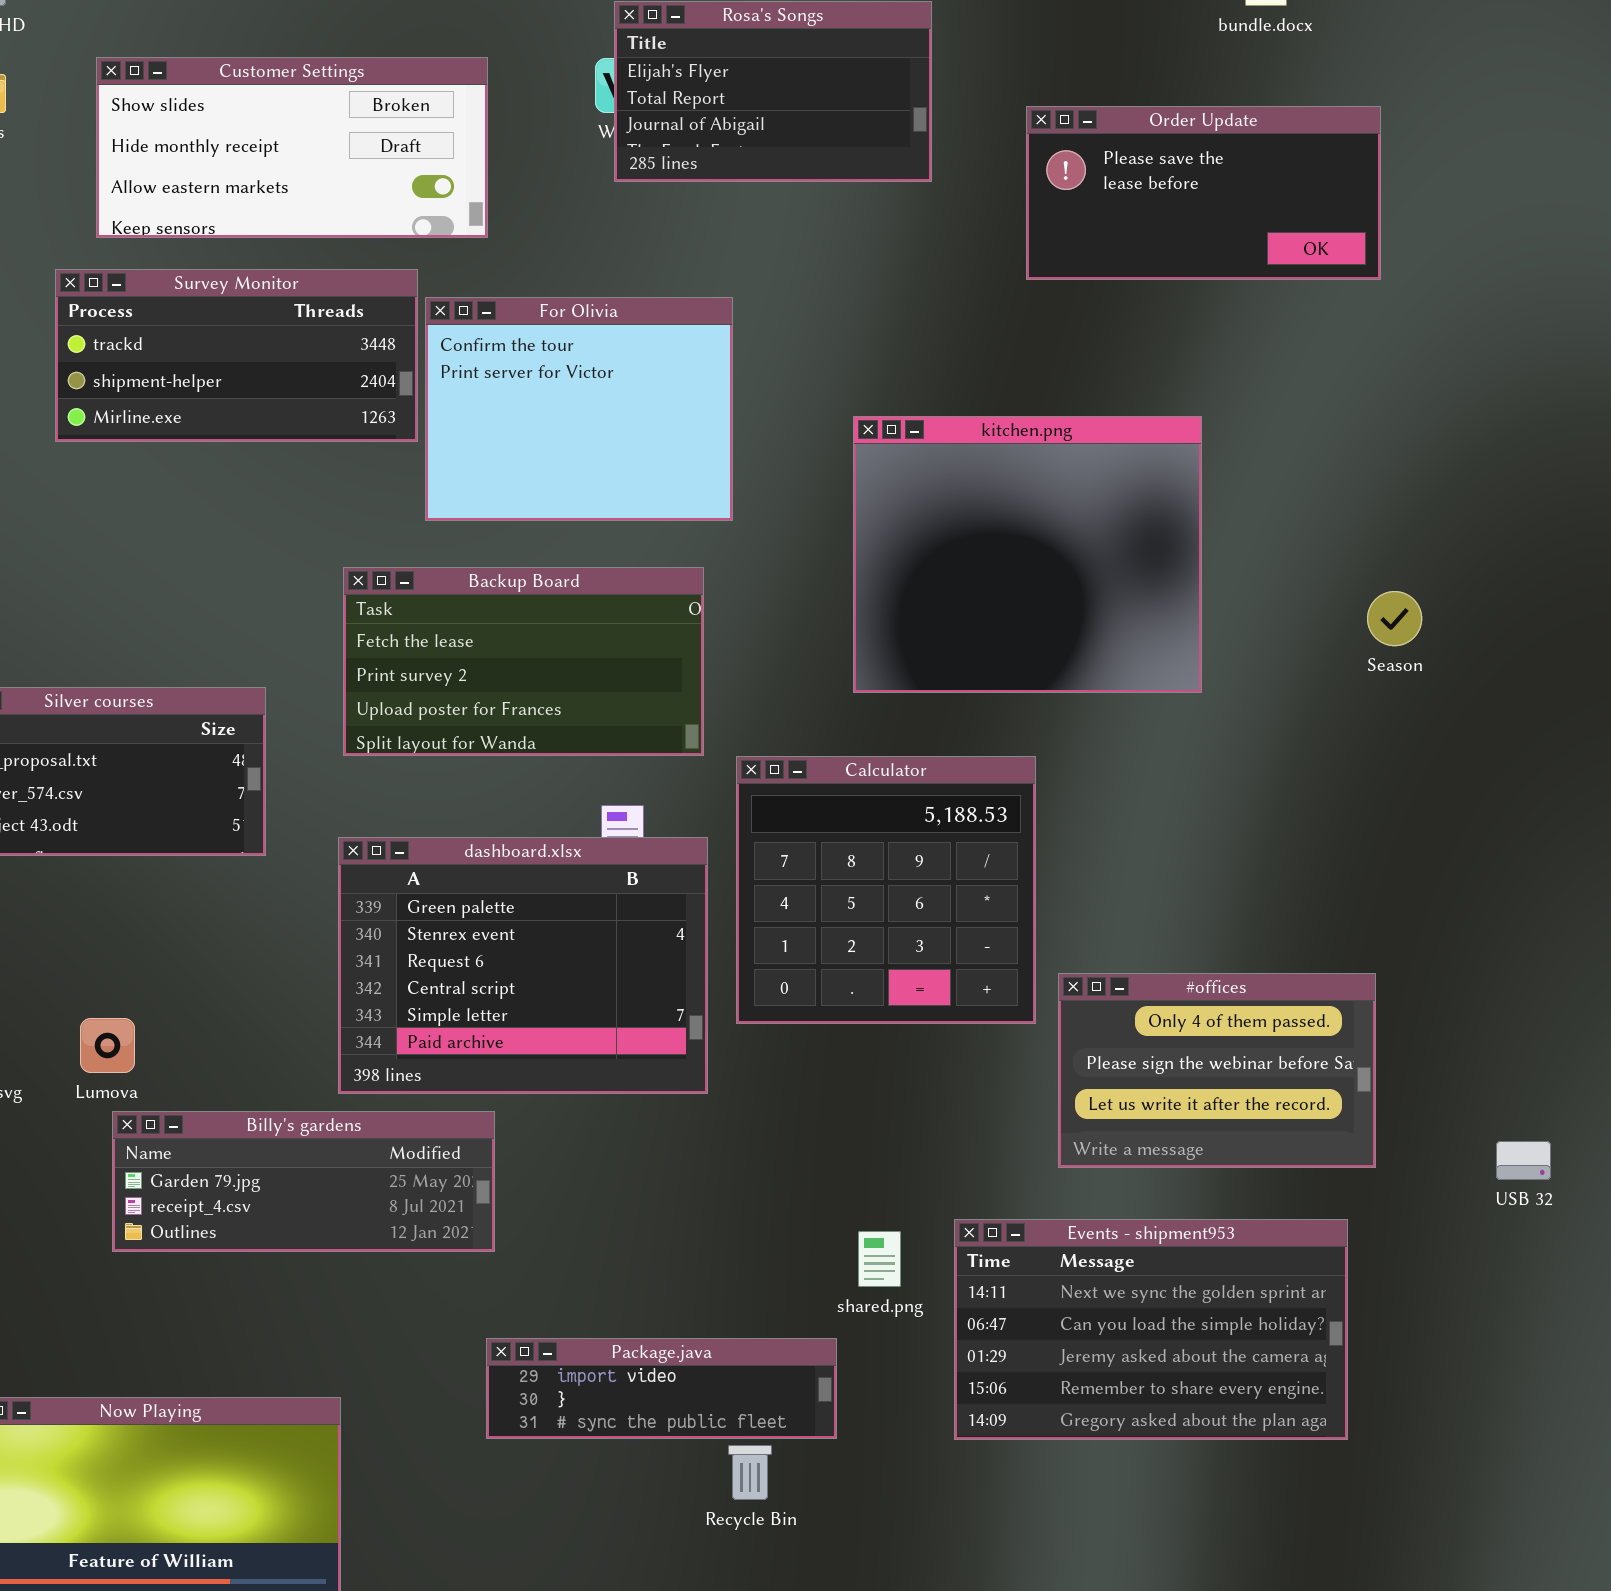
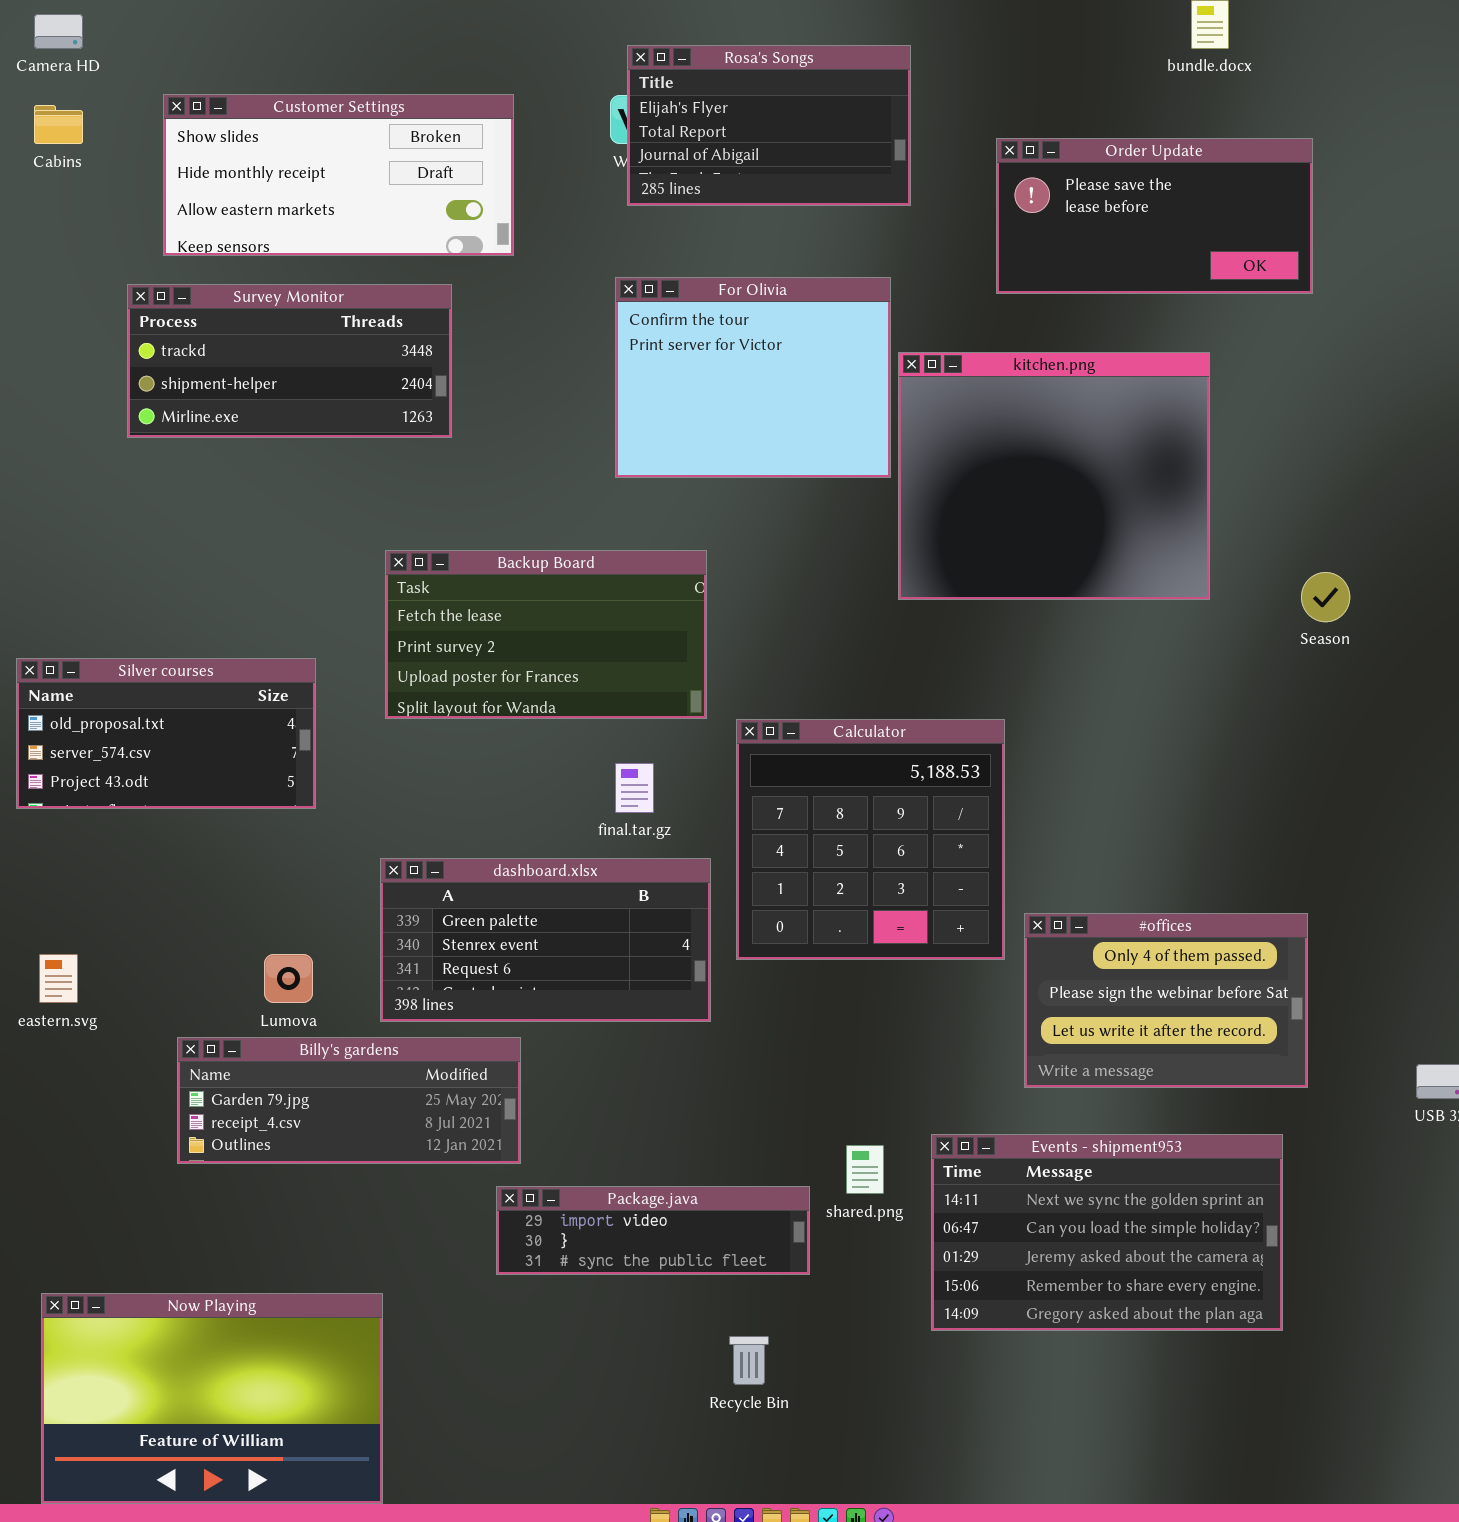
For Olivia: [425,297,733,521] -> [615,277,891,478], moved
kitchen.png: [853,416,1202,693] -> [898,352,1210,600], moved
dashboard.xlsx: [338,837,708,1094] -> [380,858,711,1022], resized
Lumova: [80,1018,135,1073] -> [264,954,313,1003], moved
Package.java: [486,1338,837,1439] -> [496,1186,810,1275], moved

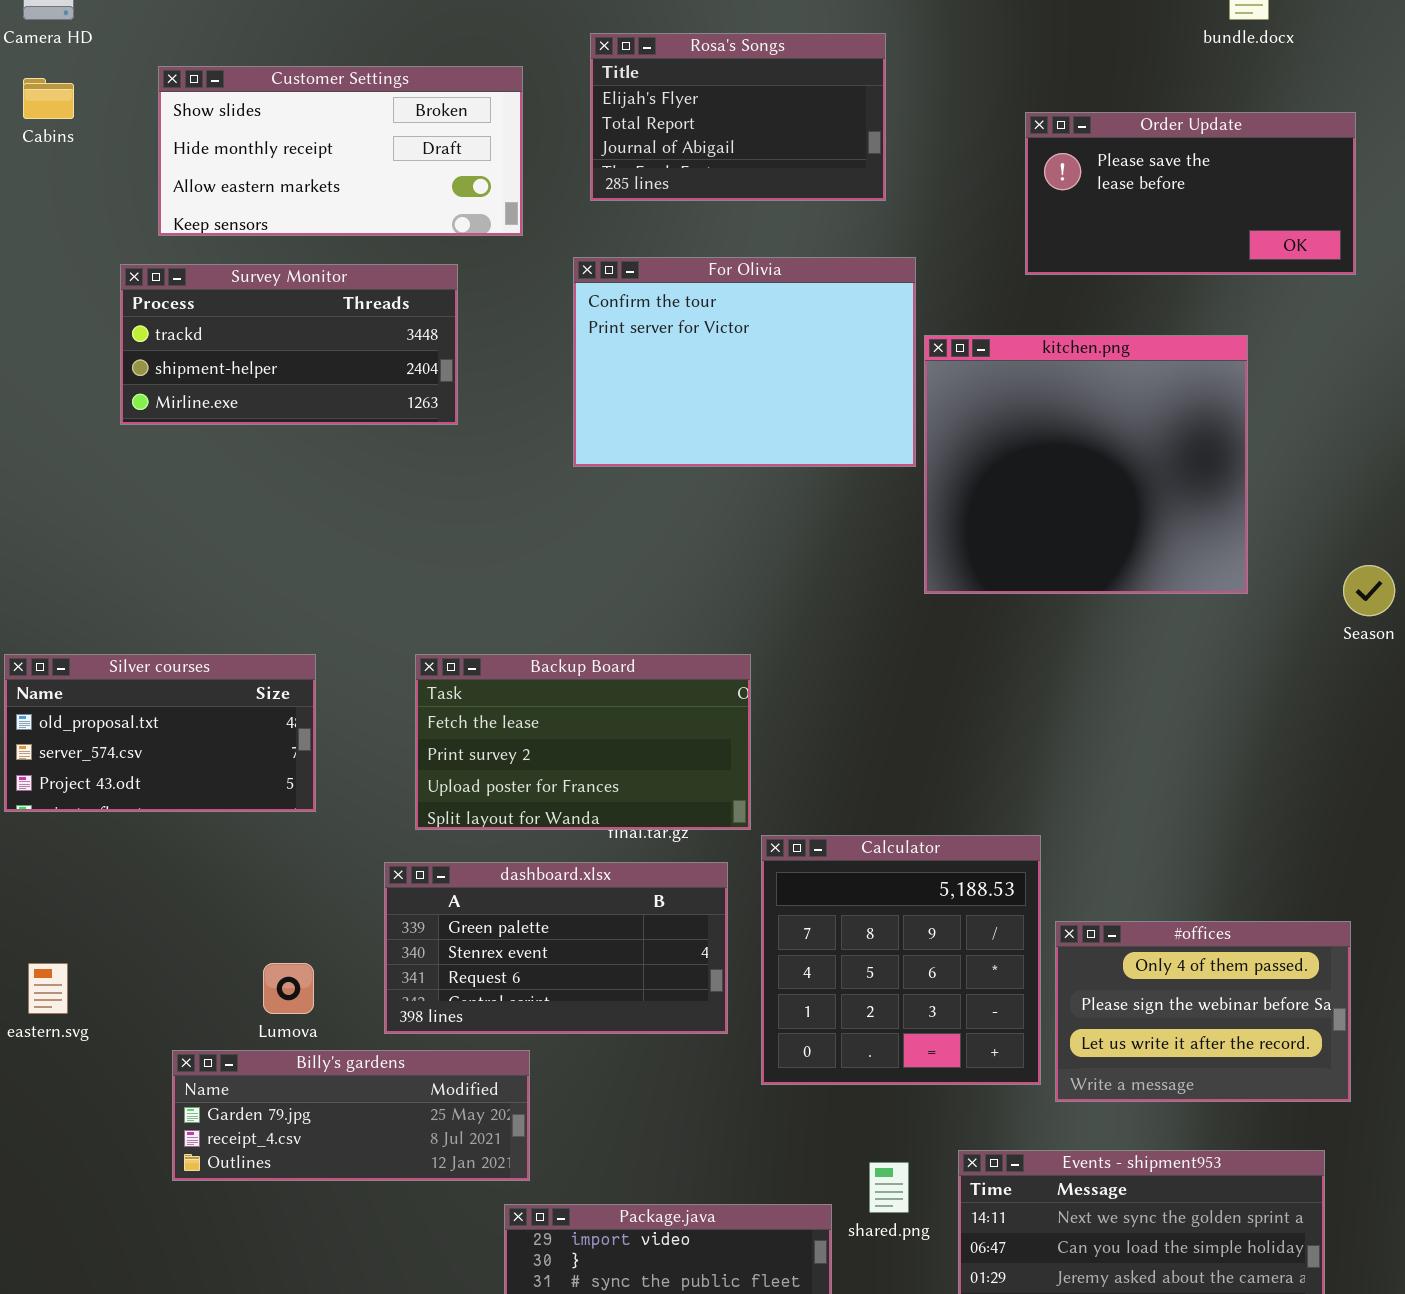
Rosa's Songs: [627,45,911,206] -> [590,33,886,201], moved
For Olivia: [615,277,891,478] -> [573,257,916,467], resized
Backup Board: [385,550,707,719] -> [415,654,751,830], moved
Calculator: [736,719,1005,960] -> [761,835,1041,1085], moved

